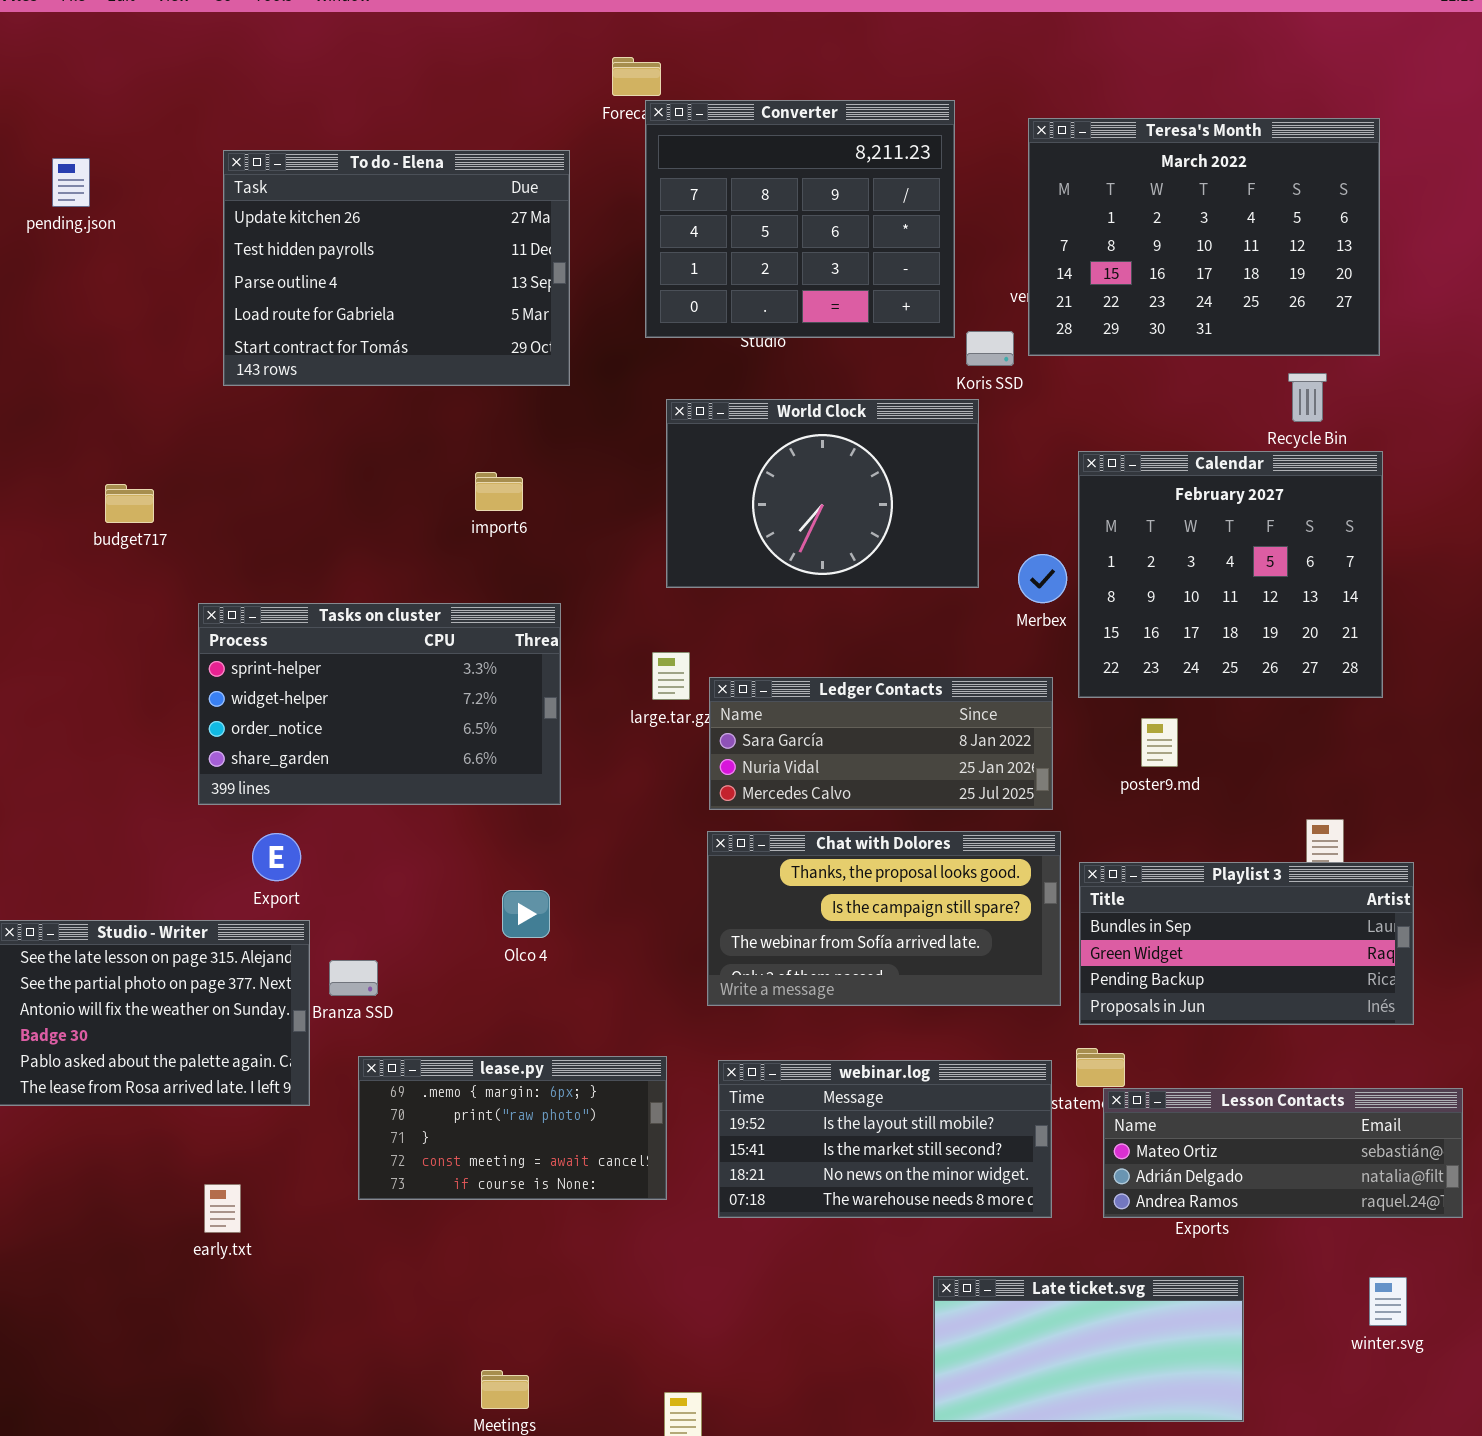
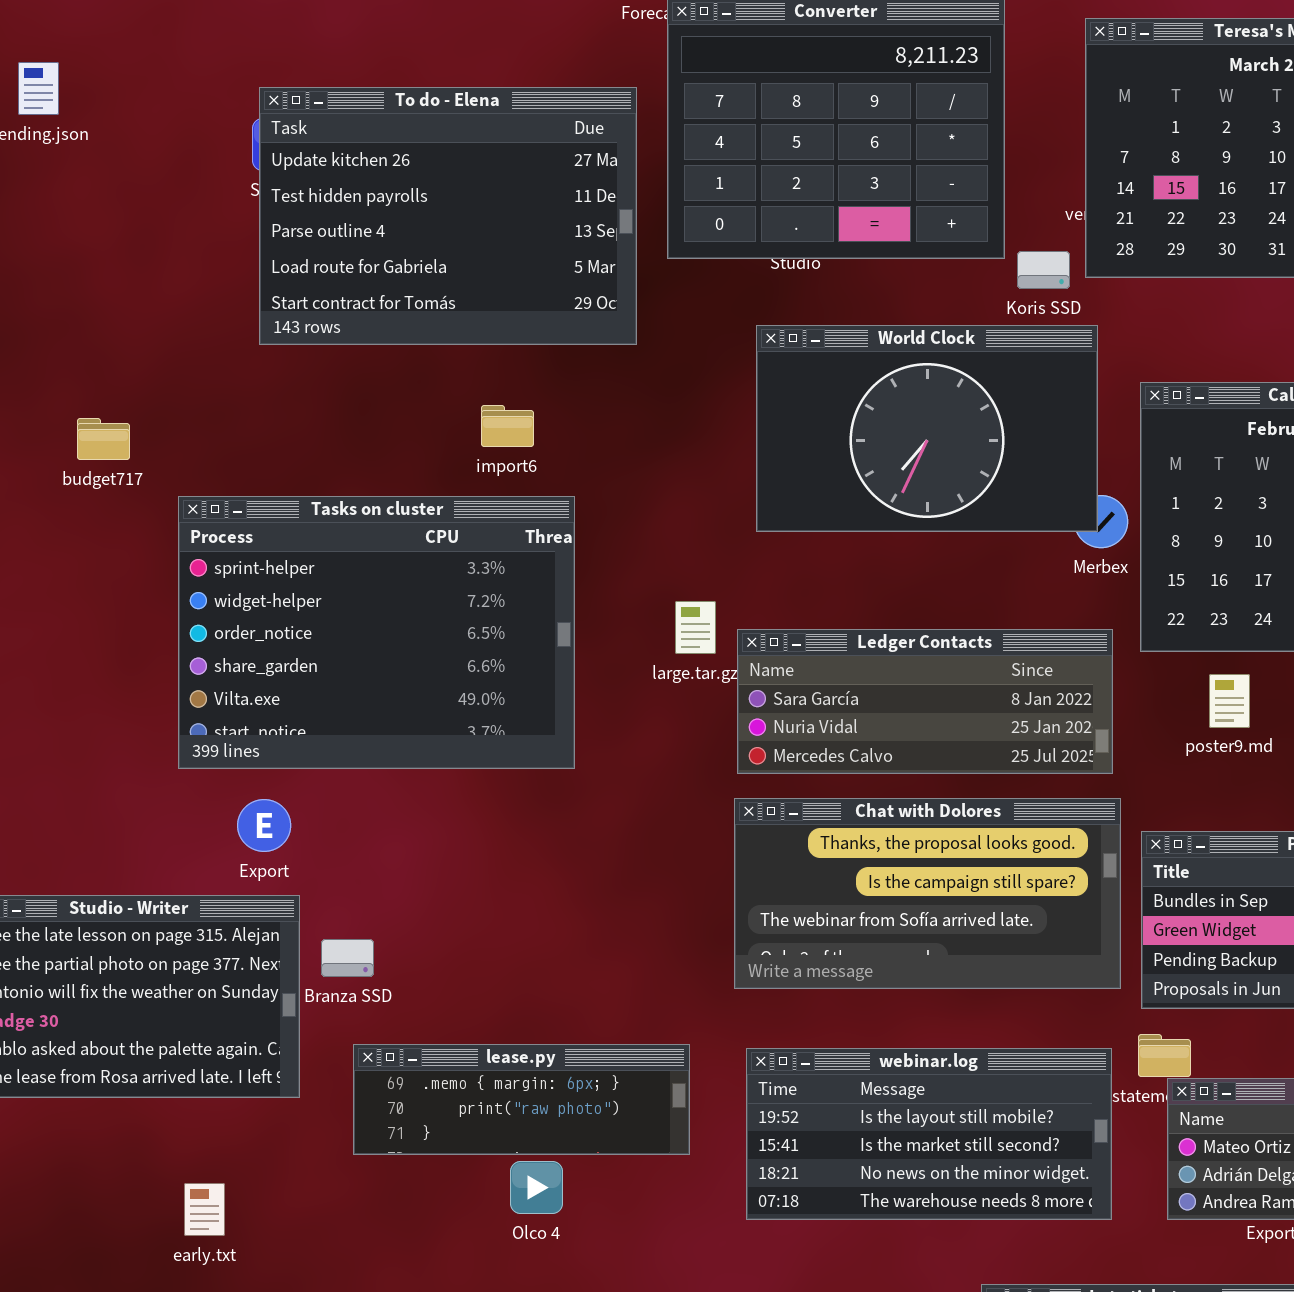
To do - Elena: [223,150,570,386] -> [259,87,637,345], moved
World Clock: [666,399,979,588] -> [756,325,1098,532], moved
Tasks on cluster: [198,603,561,805] -> [178,496,575,769], resized
Olco 4: [502,890,550,938] -> [510,1161,563,1214], moved
lease.py: [358,1056,667,1200] -> [353,1044,690,1155], resized

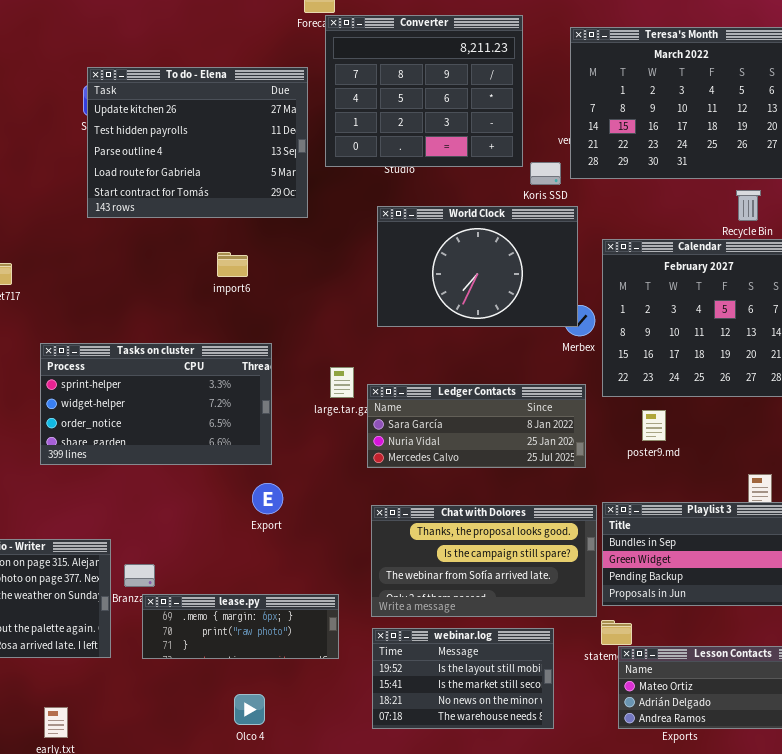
Tasks on cluster: [178,496,575,769] -> [40,343,272,465], resized
Chat with Dolores: [734,798,1121,989] -> [371,505,597,617], moved
Export: [237,799,291,852] -> [252,483,283,514], moved
lease.py: [353,1044,690,1155] -> [142,594,339,659], moved
webinar.log: [746,1048,1112,1220] -> [372,628,554,729], resized

